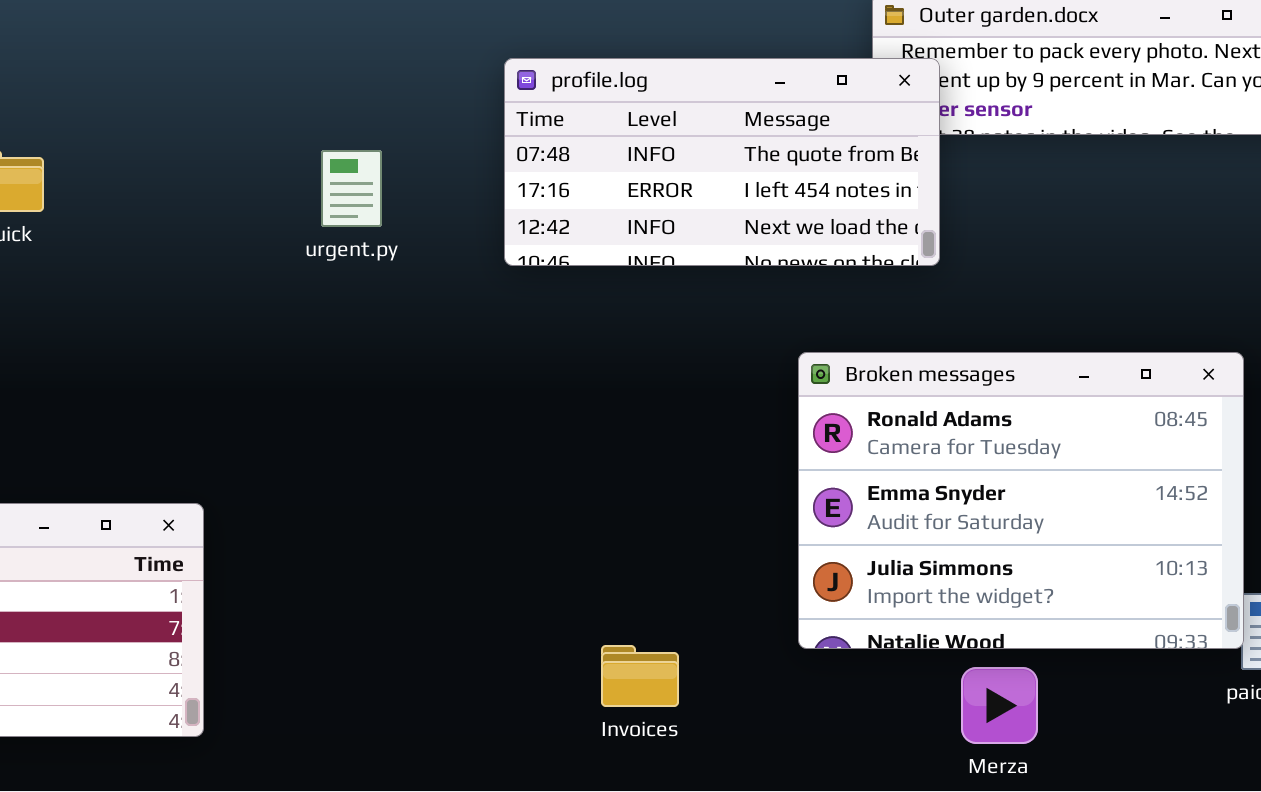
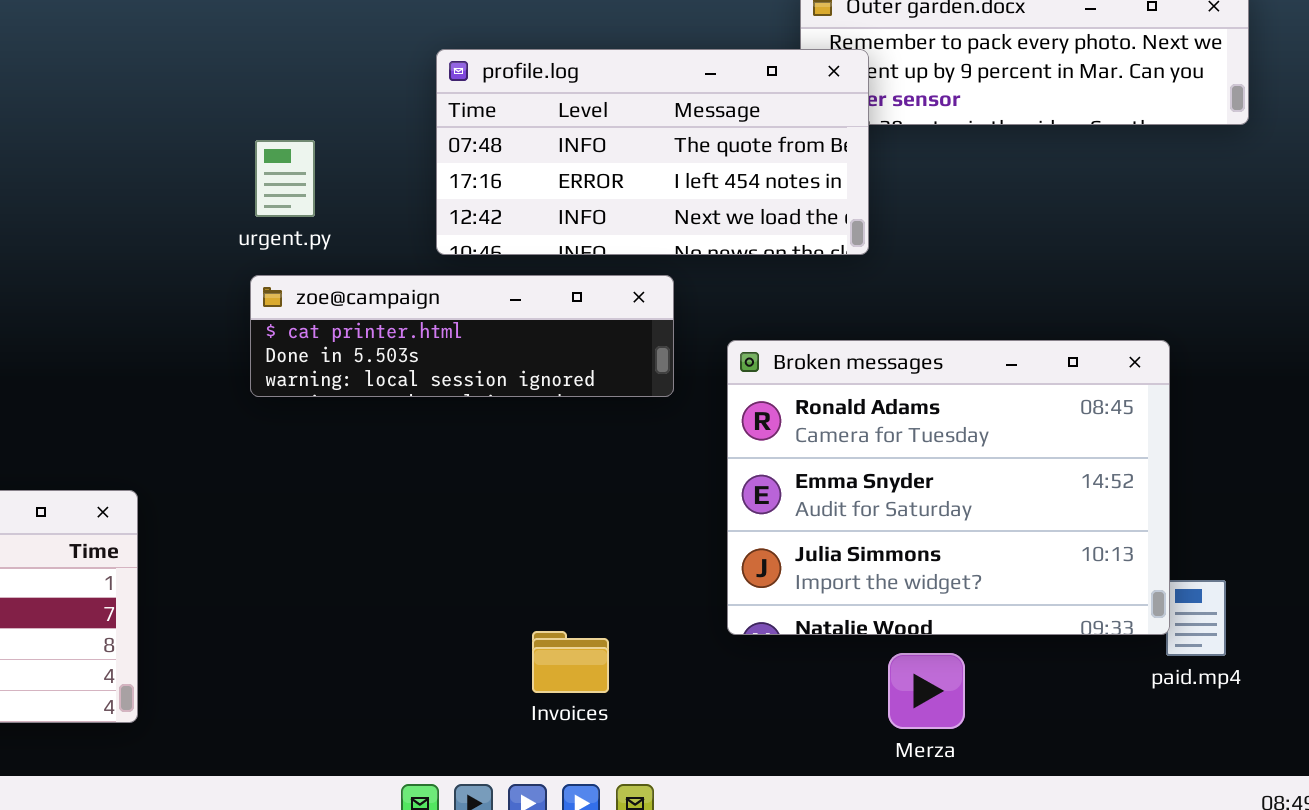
zoe@campaign: none -> [250,275,674,397], opened

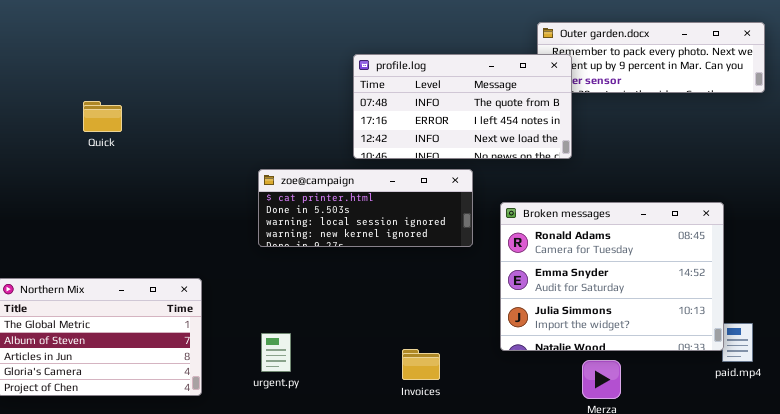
urgent.py: [255,140,315,217] -> [261,333,291,372], moved
zoe@campaign: [250,275,674,397] -> [258,169,473,247], resized

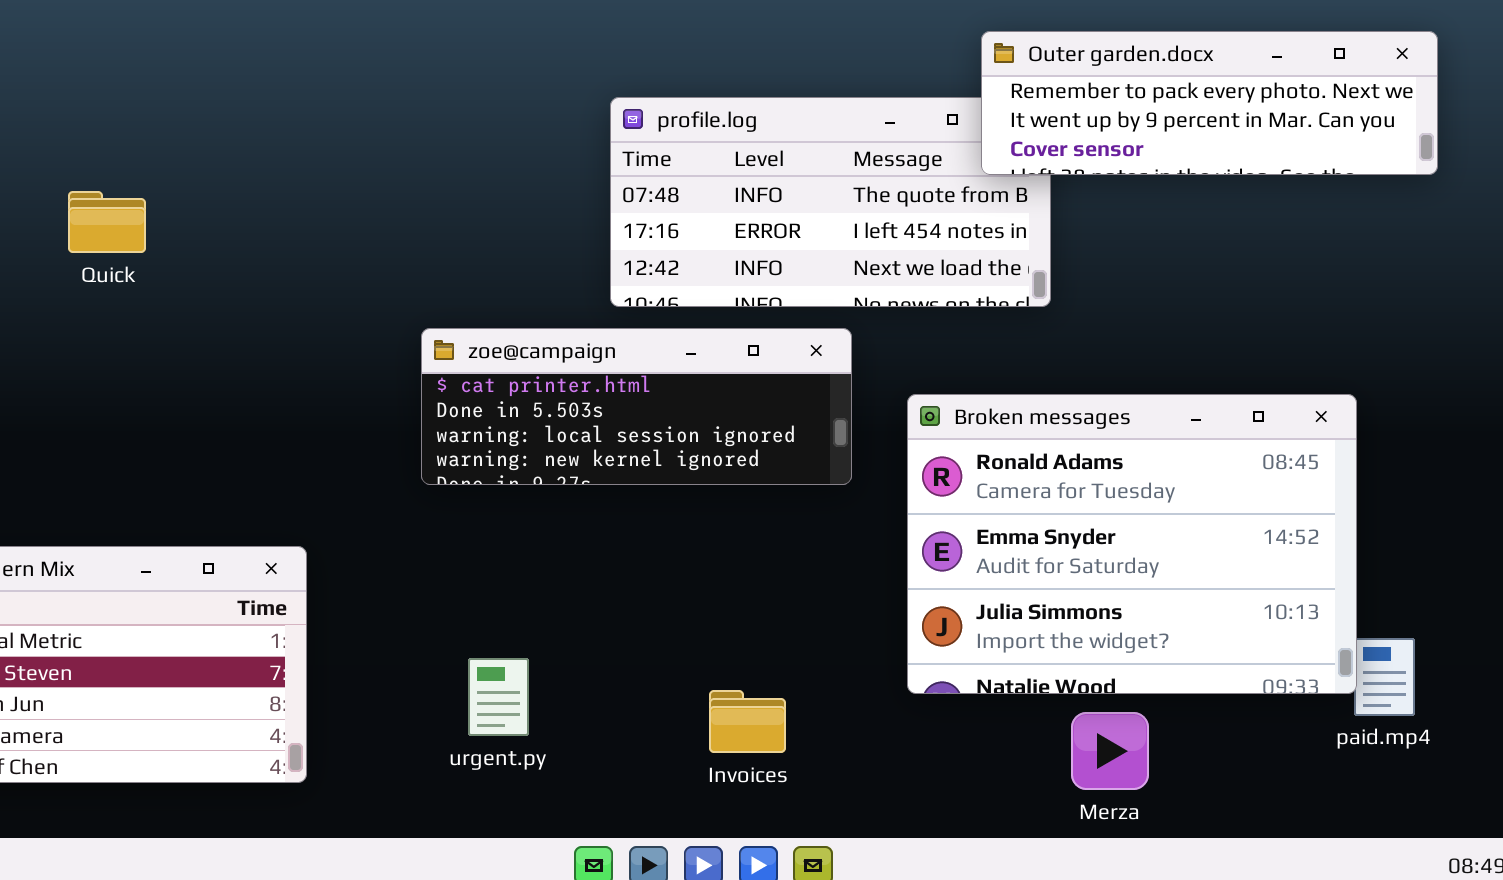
Outer garden.docx: [537,22,765,93] -> [981,31,1438,175], raised
urgent.py: [261,333,291,372] -> [468,658,529,736], moved

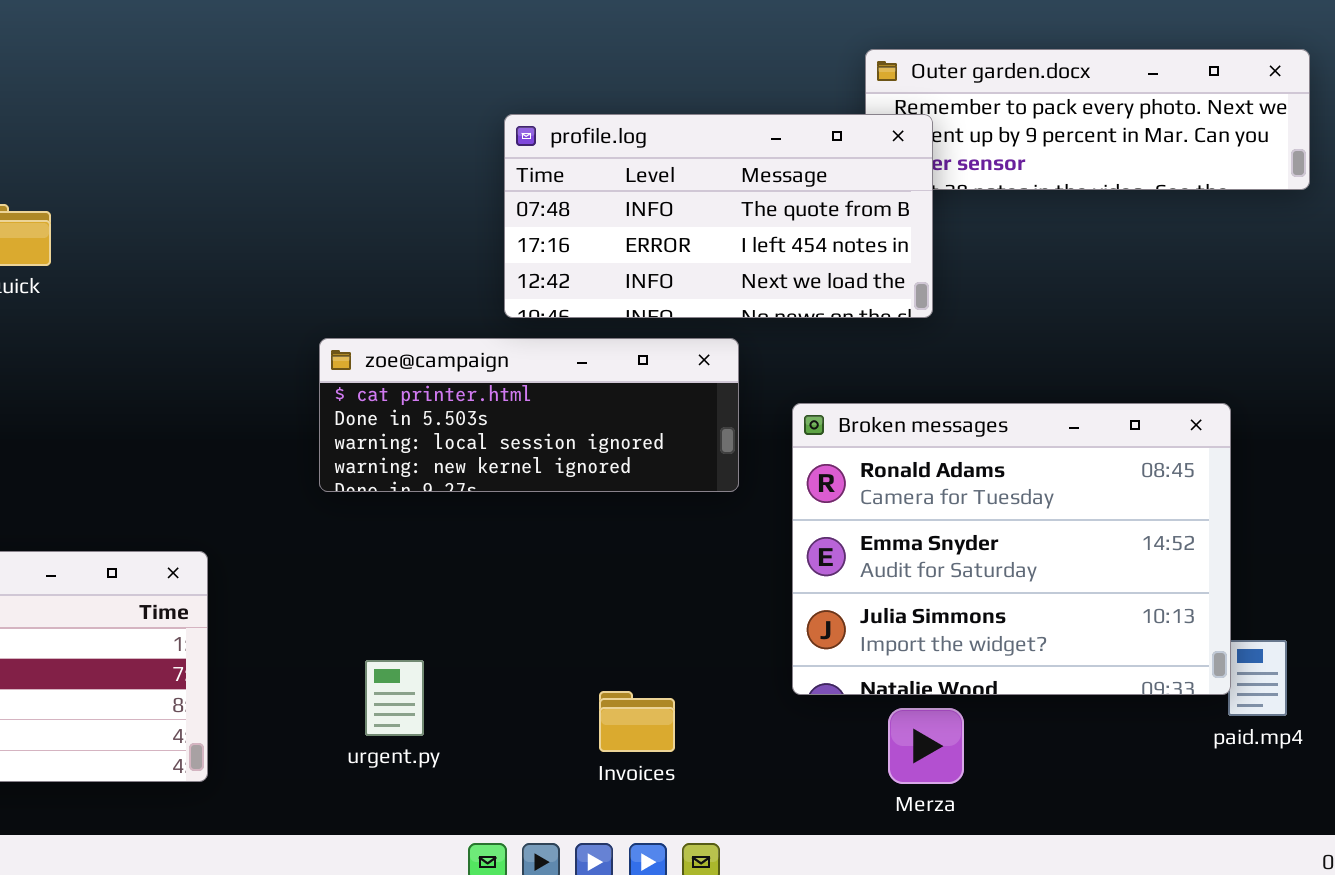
profile.log: [610,97,1051,307] -> [504,114,933,318], raised
Merza: [1071,712,1149,790] -> [888,708,964,784], moved

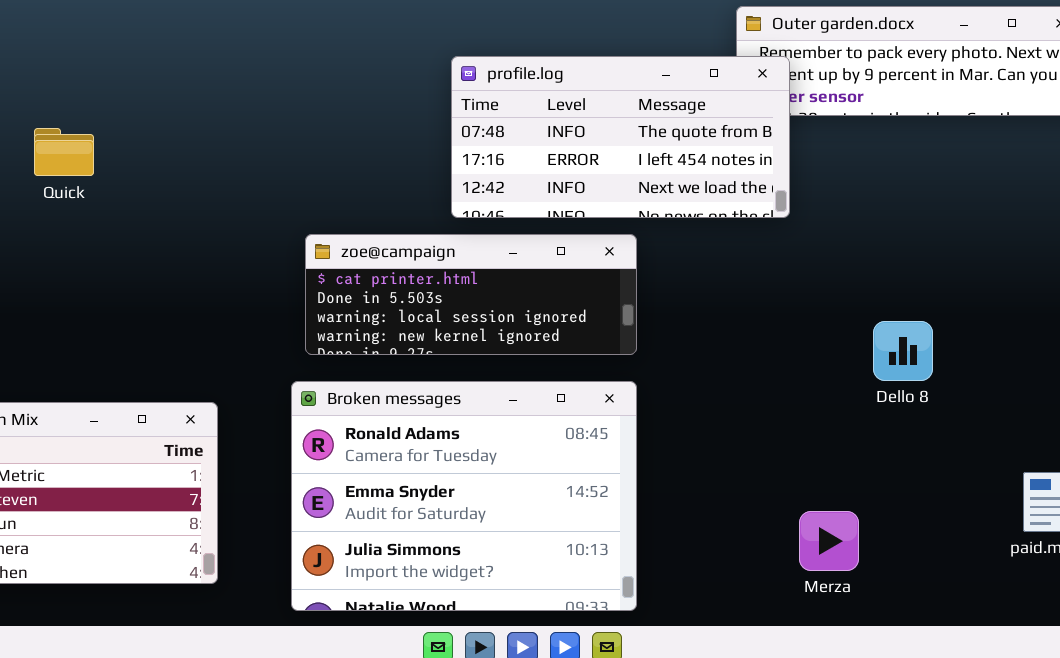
Broken messages: [792,403,1231,695] -> [291,381,637,611], moved
Merza: [888,708,964,784] -> [799,511,859,571], moved

